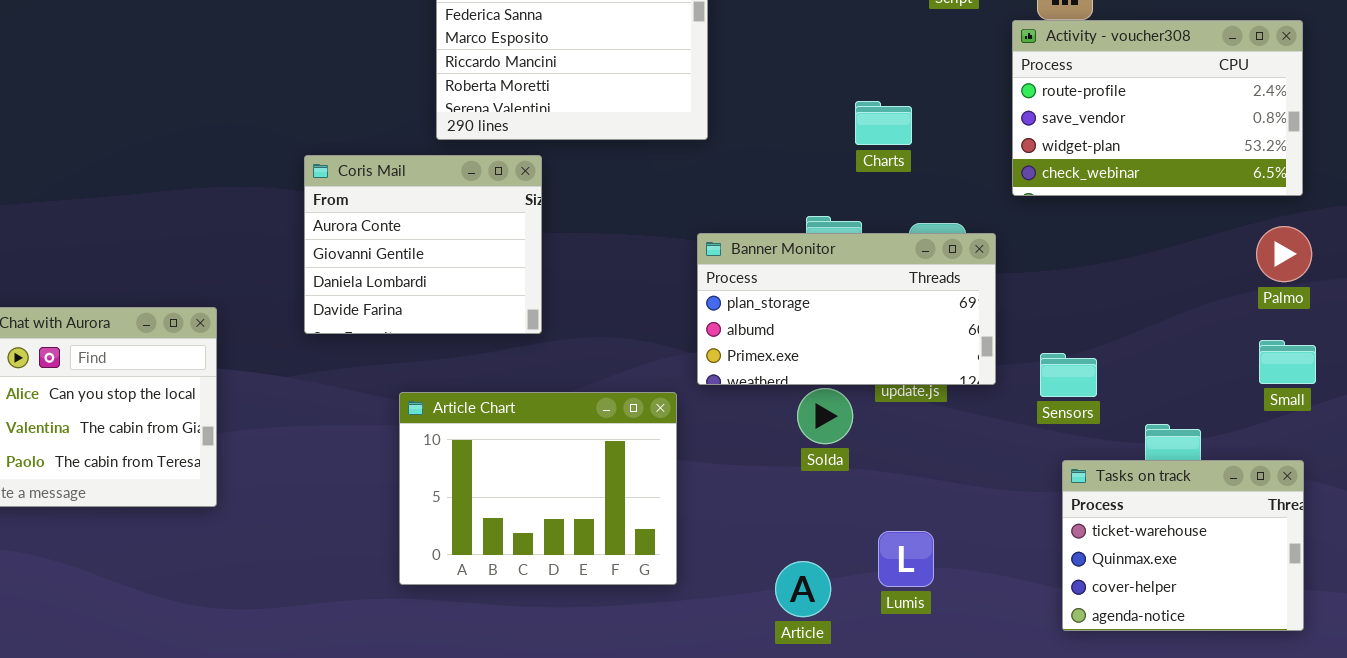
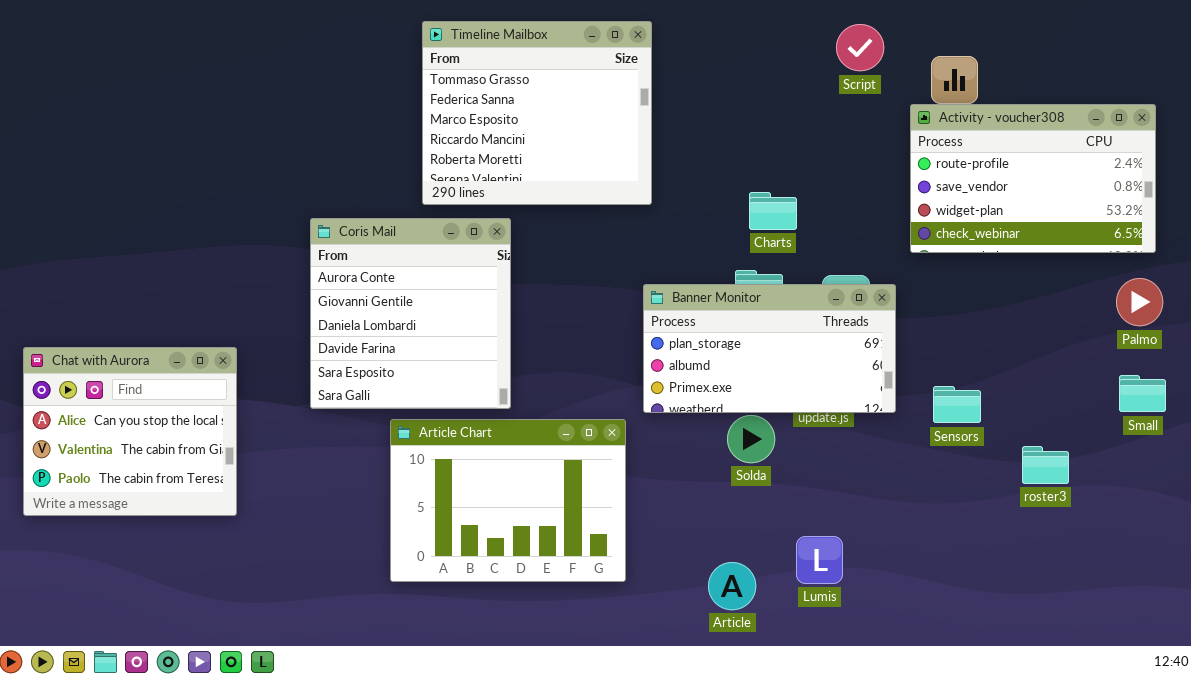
Charts: [855,101,912,145] -> [749,192,797,230], moved
Coris Mail: [304,155,542,334] -> [310,218,511,409], resized
Tasks on track: [1062,460,1304,631] -> none, closed

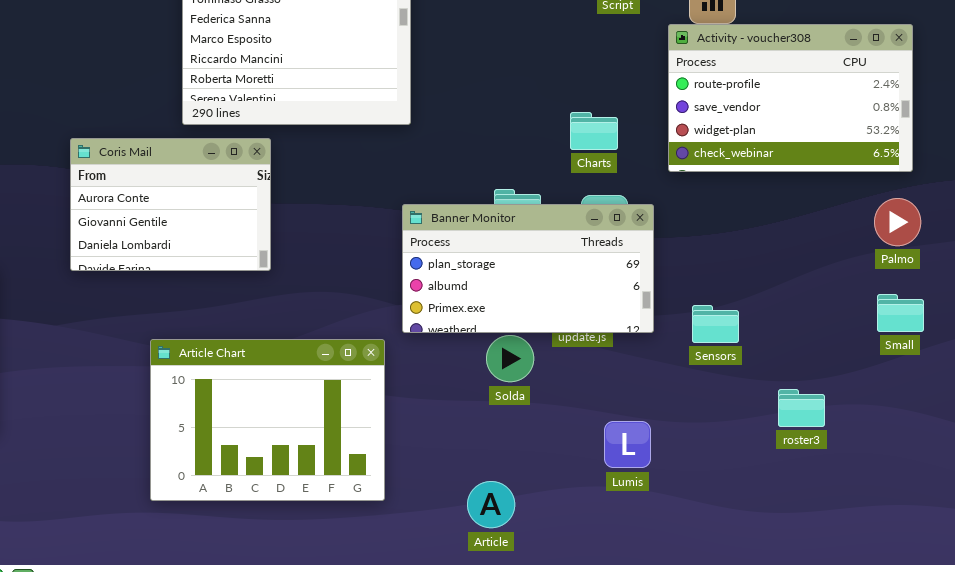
Charts: [749,192,797,230] -> [570,112,618,150], moved
Coris Mail: [310,218,511,409] -> [70,138,271,271], resized
roster3: [1022,446,1069,484] -> [778,389,825,427], moved
Lumis: [796,536,843,584] -> [604,421,651,468], moved

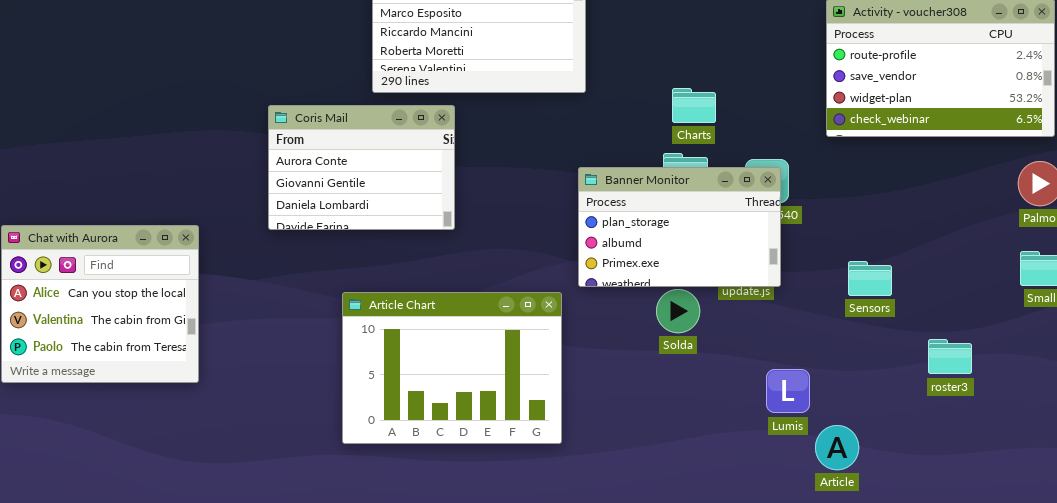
Charts: [570,112,618,150] -> [672,88,716,123], moved
Banner Monitor: [402,204,654,333] -> [578,167,781,287], resized
Article: [467,481,515,528] -> [815,425,859,470], moved

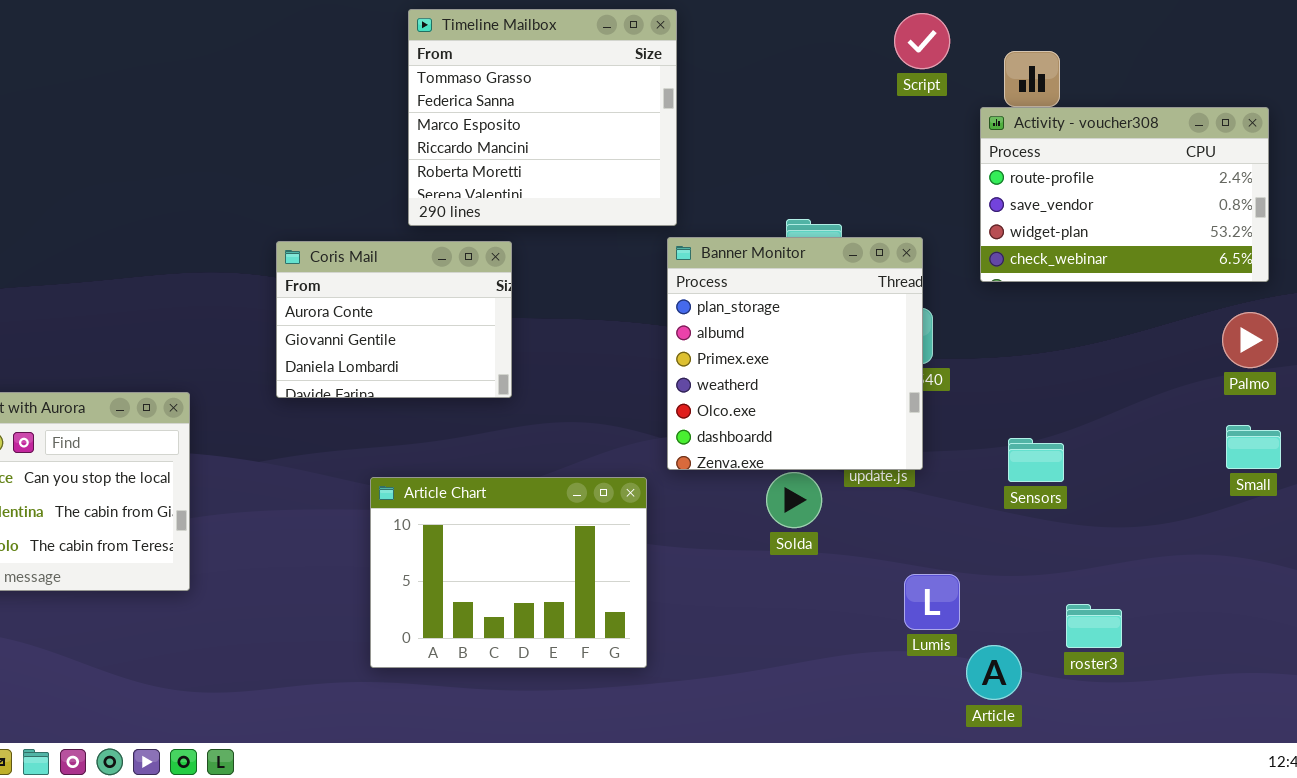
Banner Monitor: [578,167,781,287] -> [667,237,923,470], resized
roster3: [928,339,972,374] -> [1066,604,1122,648], moved

